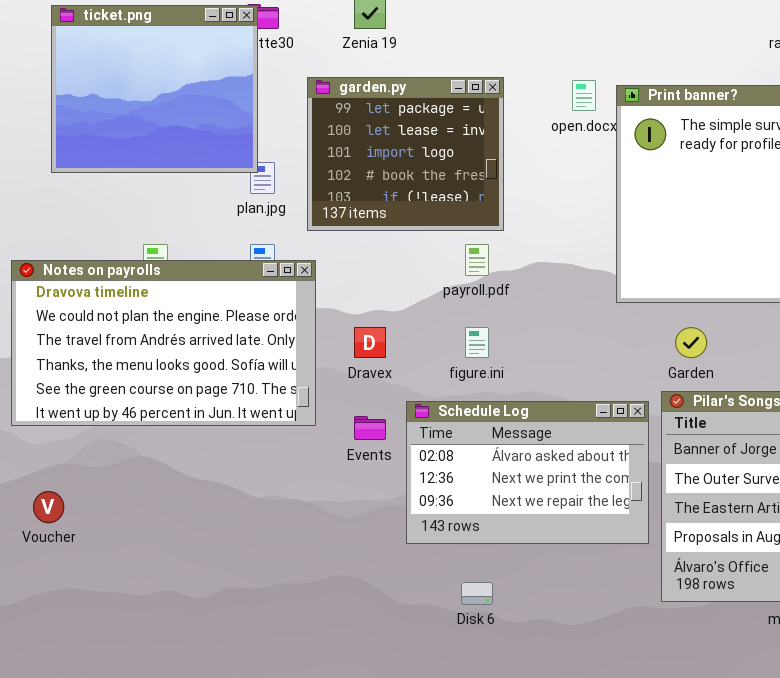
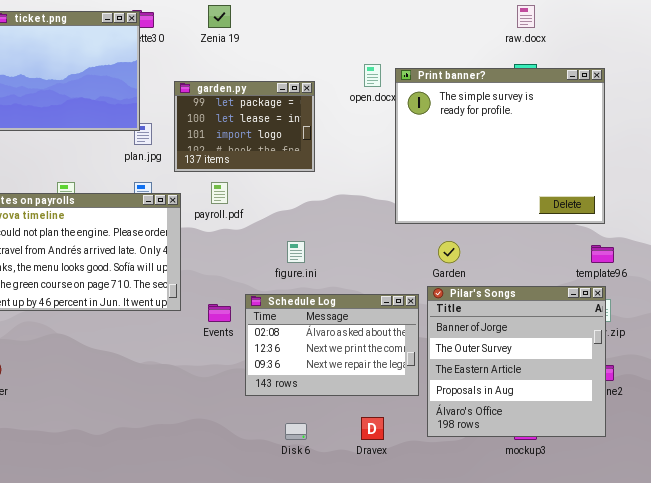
garden.py: [307,77,504,231] -> [174,81,315,172], resized
payroll.pdf: [465,244,489,276] -> [211,182,228,204], moved
Dravex: [354,327,386,358] -> [361,417,384,440], moved

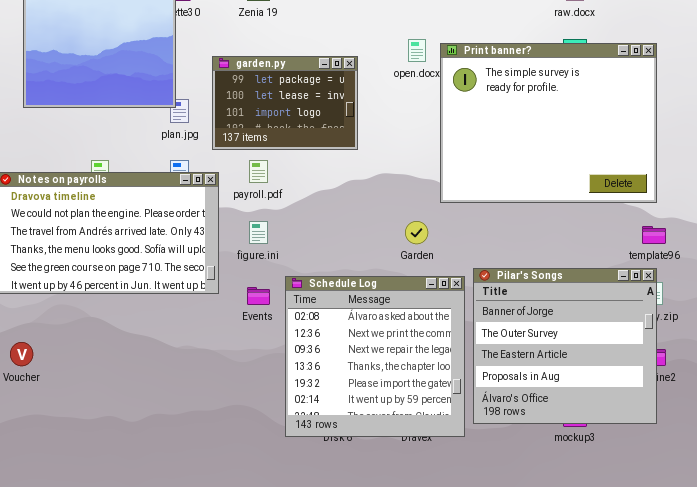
figure.ini: [287,241,305,263] -> [249,221,268,244], moved
Garden: [438,241,460,263] -> [405,221,428,244], moved
Schedule Log: [245,294,419,396] -> [285,276,465,437], resized

